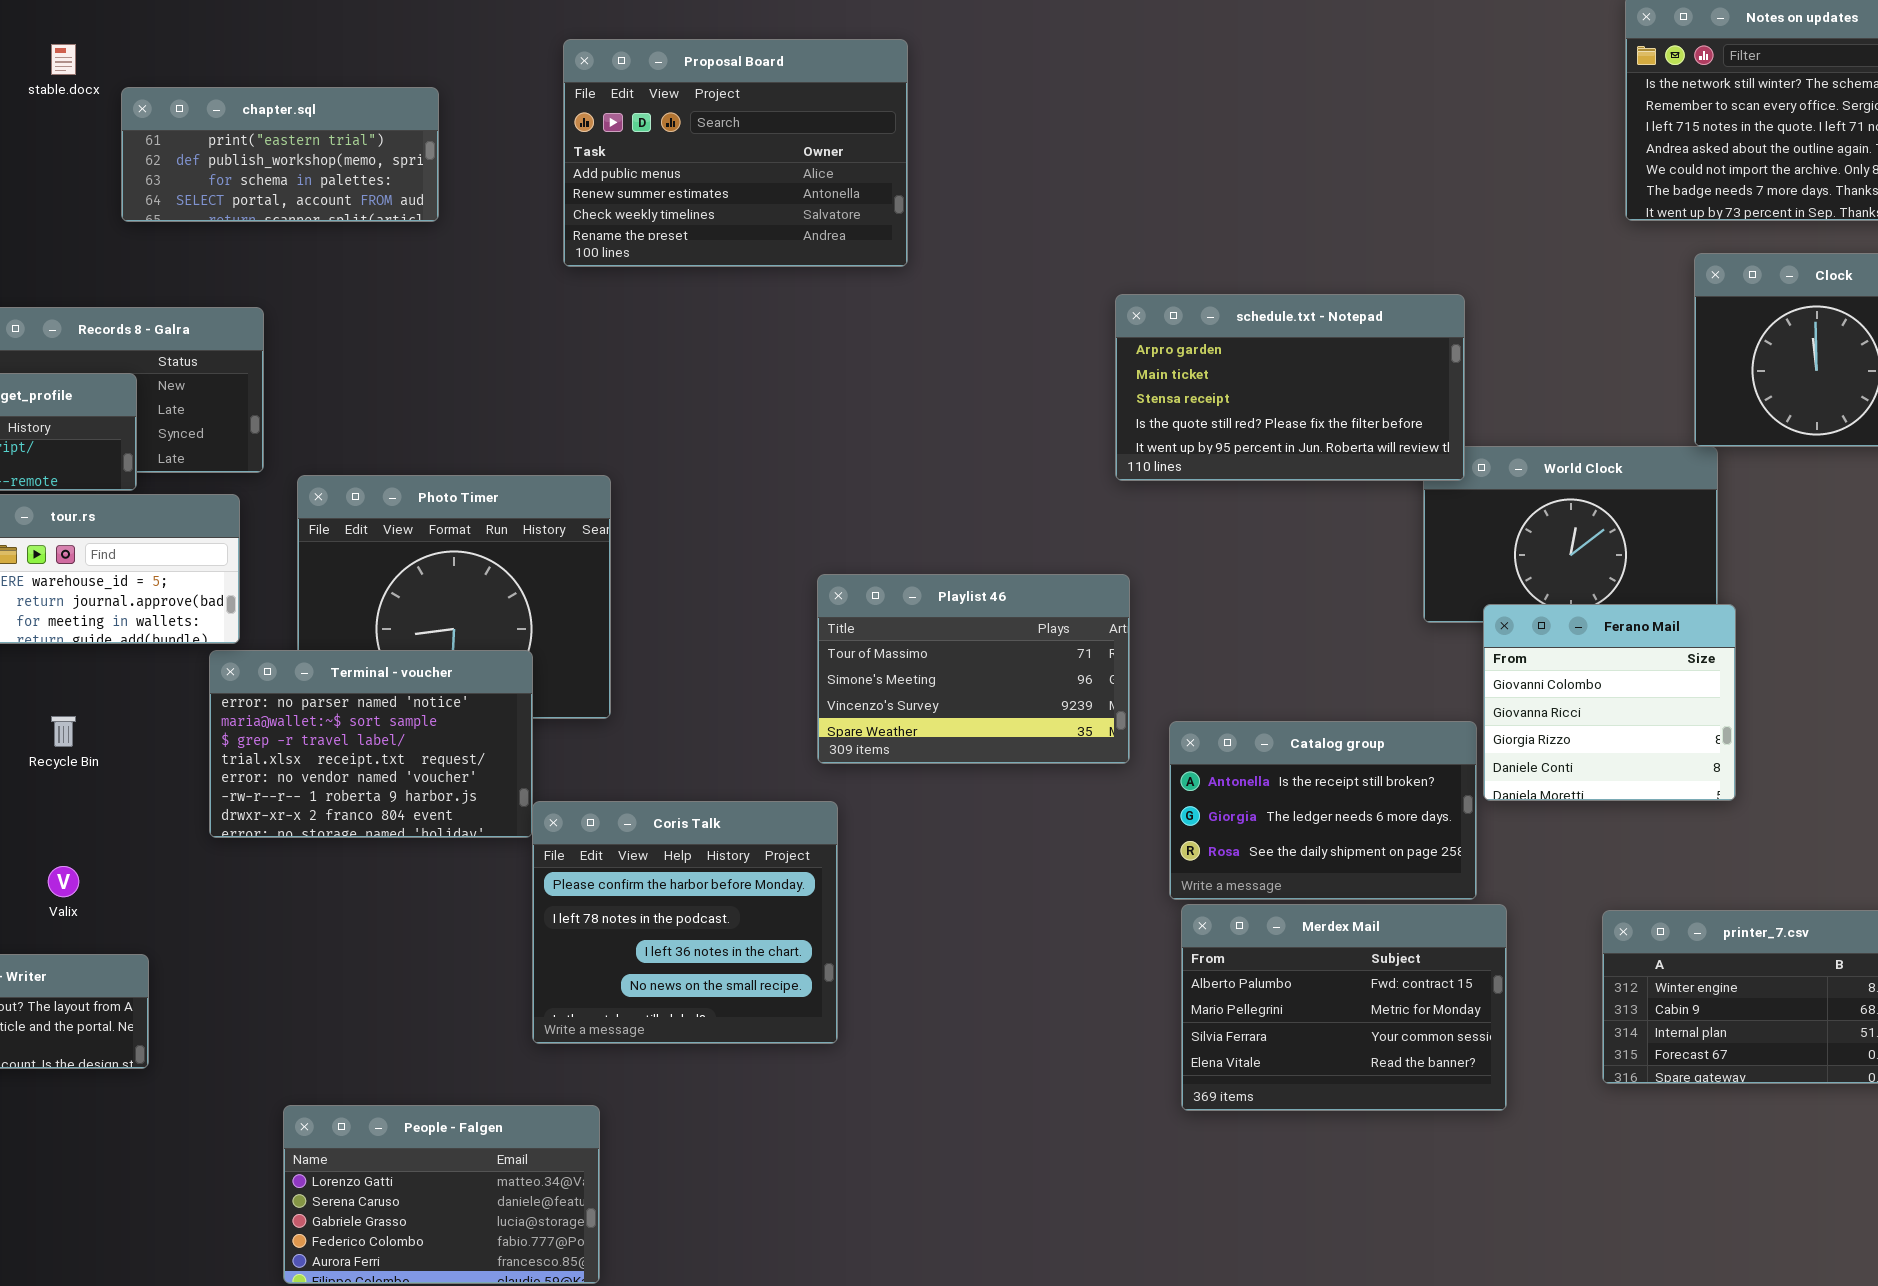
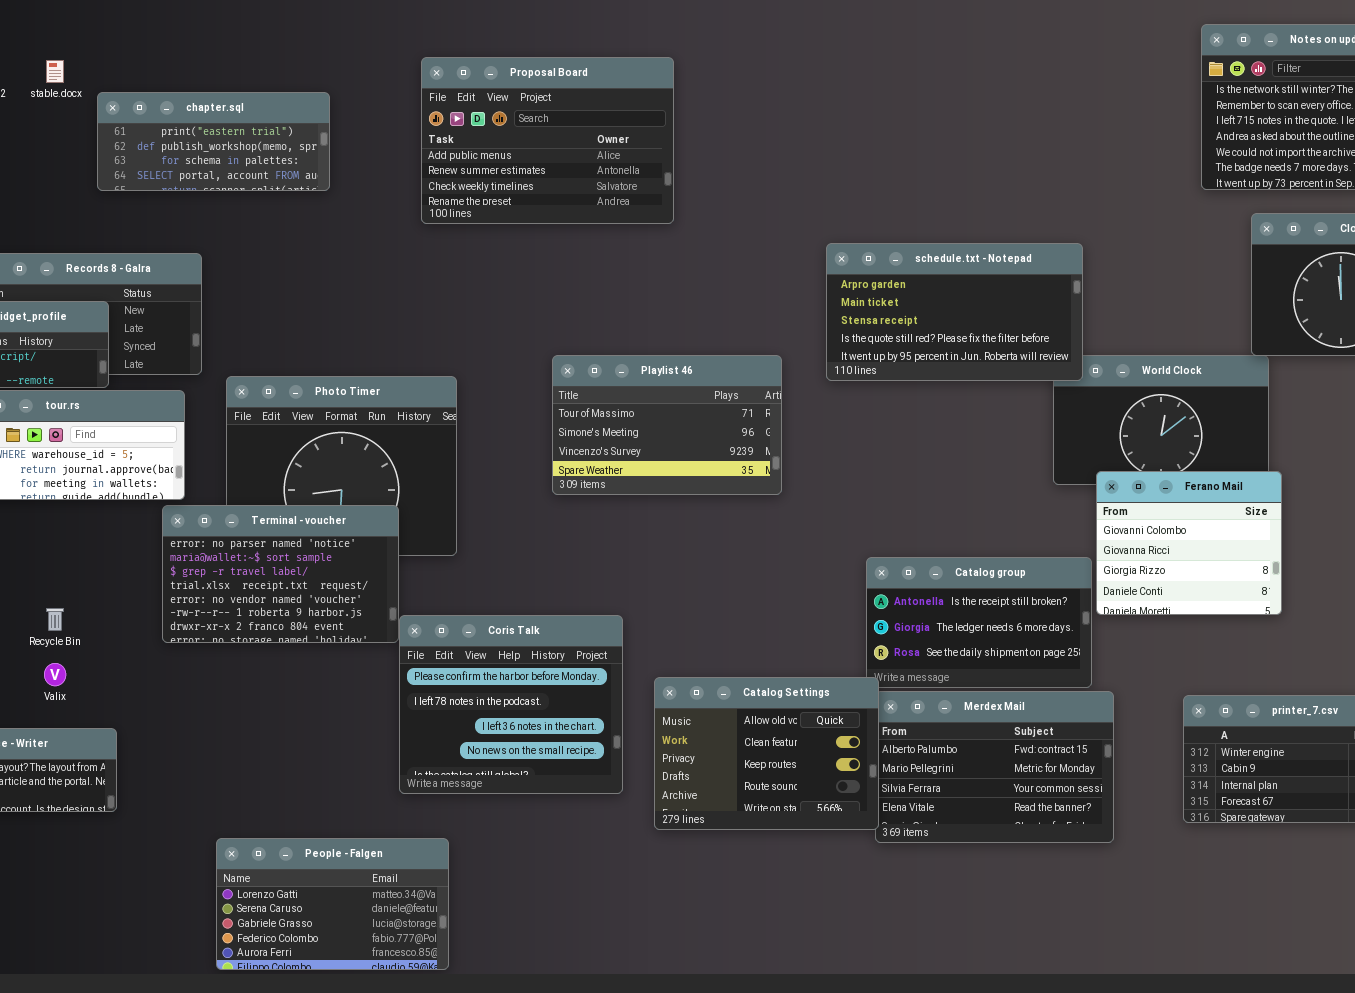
Playlist 46: [817,574,1130,764] -> [552,355,782,495], moved
Recycle Bin: [51,716,76,747] -> [46,608,64,631], moved
Catalog Settings: none -> [654,677,879,830], opened

